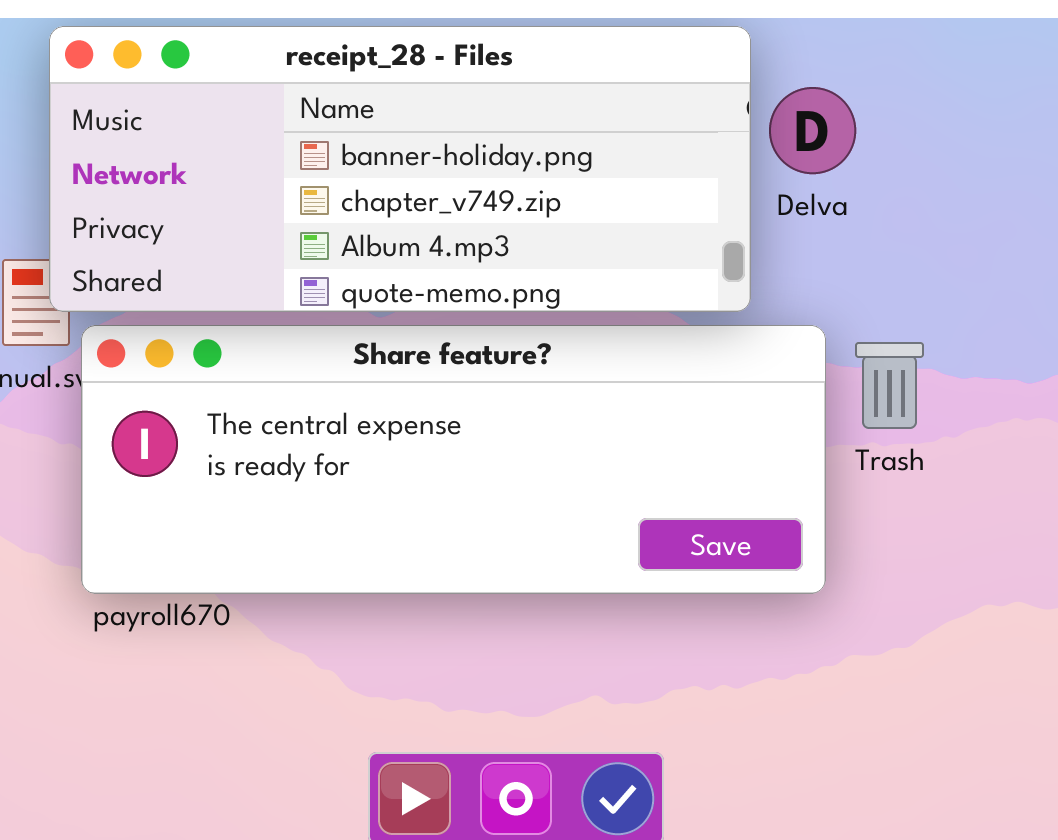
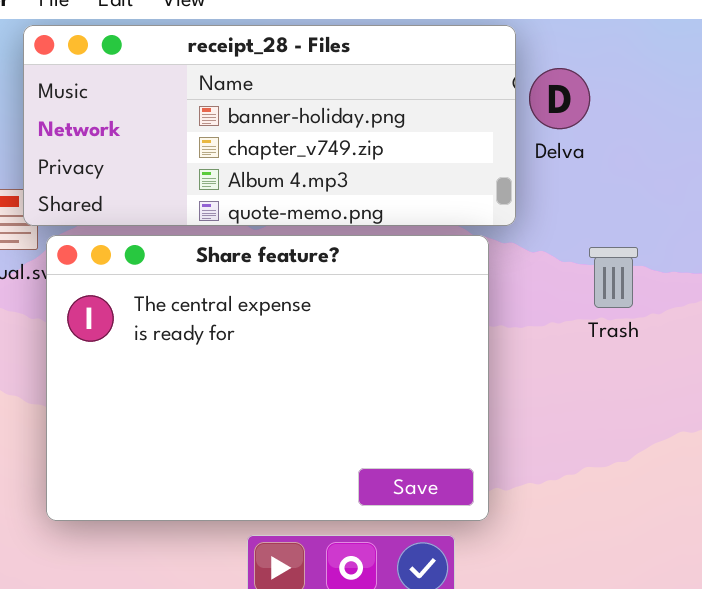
Share feature?: [81,325,826,594] -> [46,235,489,521], resized

